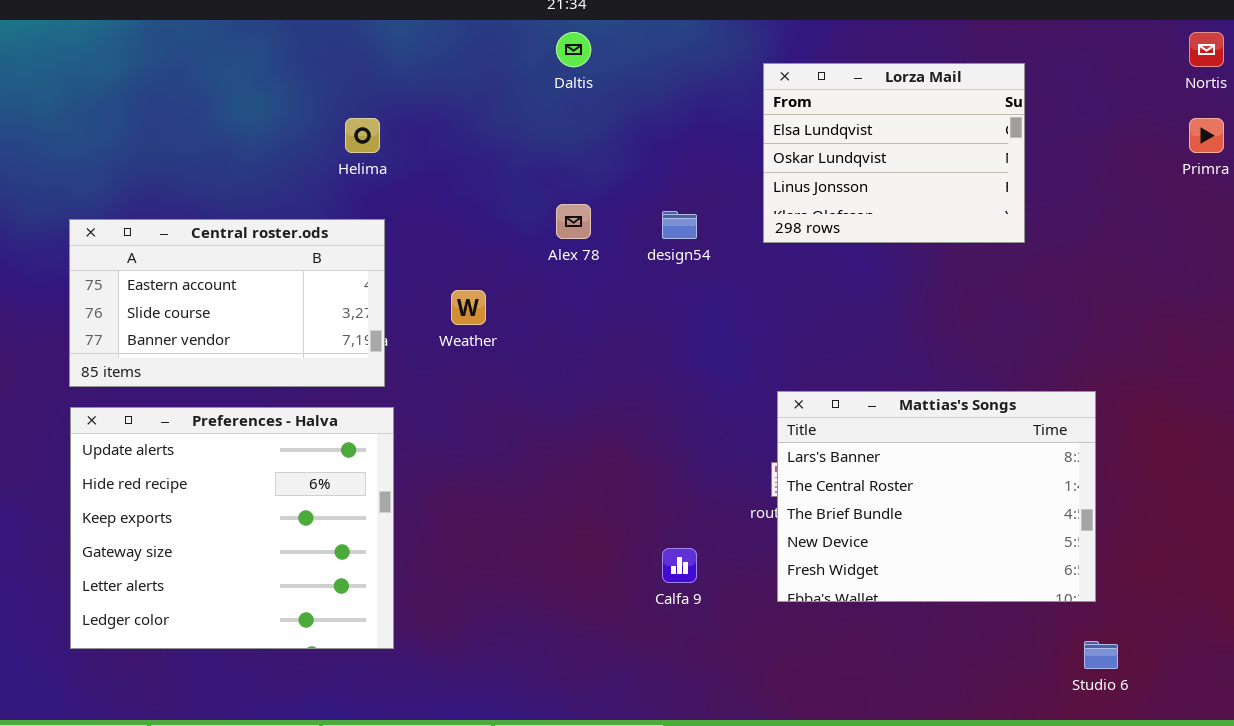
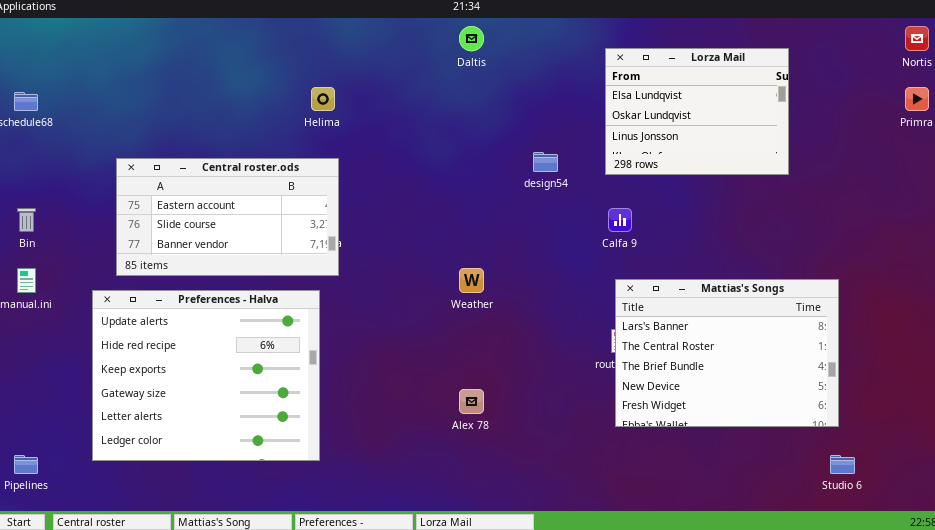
Alex 78: [556,204,591,239] -> [459,389,484,414], moved
Weather: [451,290,486,325] -> [459,268,484,293], moved
Preferences - Halva: [70,407,394,649] -> [92,290,320,461], moved
Calfa 9: [662,548,697,583] -> [608,208,632,232], moved

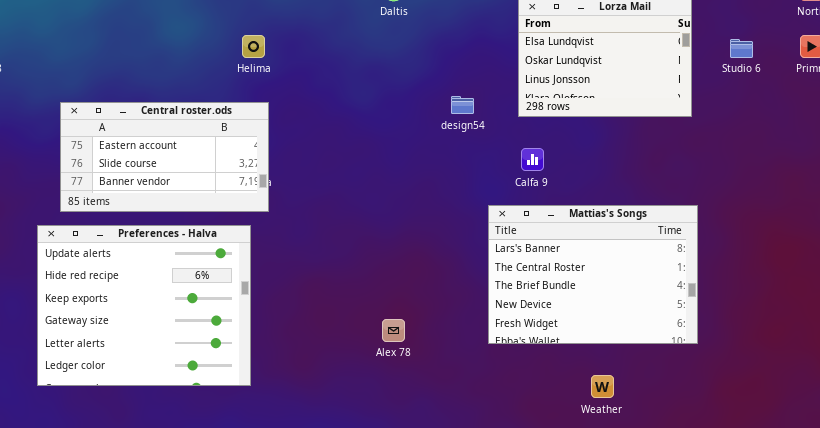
Weather: [459,268,484,293] -> [591,375,614,398], moved
Mattias's Songs: [615,279,839,427] -> [488,205,698,344], moved
Studio 6: [830,455,855,474] -> [730,39,753,58], moved

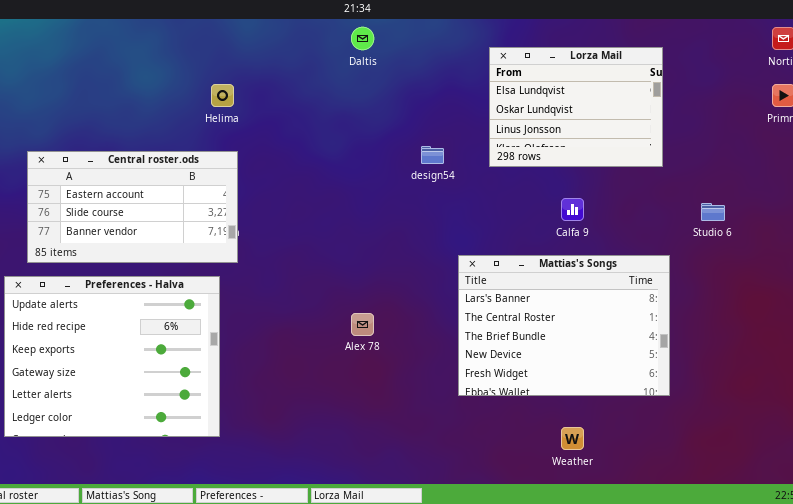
Studio 6: [730,39,753,58] -> [701,203,725,221], moved
Calfa 9: [521,148,544,171] -> [561,198,584,221], moved
Alex 78: [382,319,405,342] -> [351,313,374,336], moved

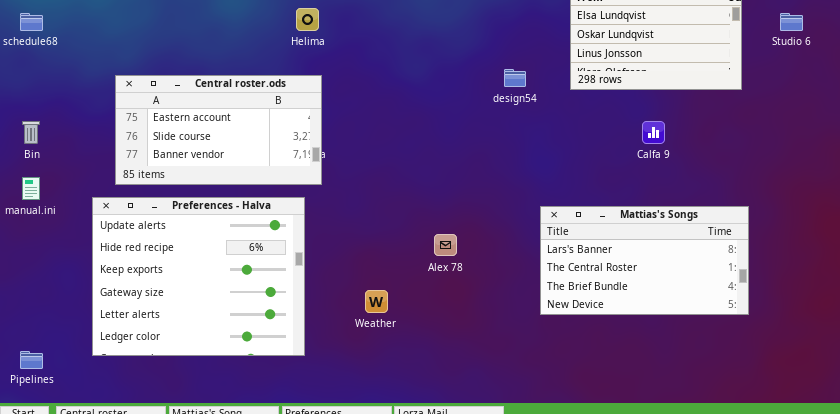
Studio 6: [701,203,725,221] -> [780,13,803,31], moved
Mattias's Songs: [458,255,670,396] -> [540,206,749,315], resized
Weather: [561,427,584,450] -> [365,290,388,313], moved

